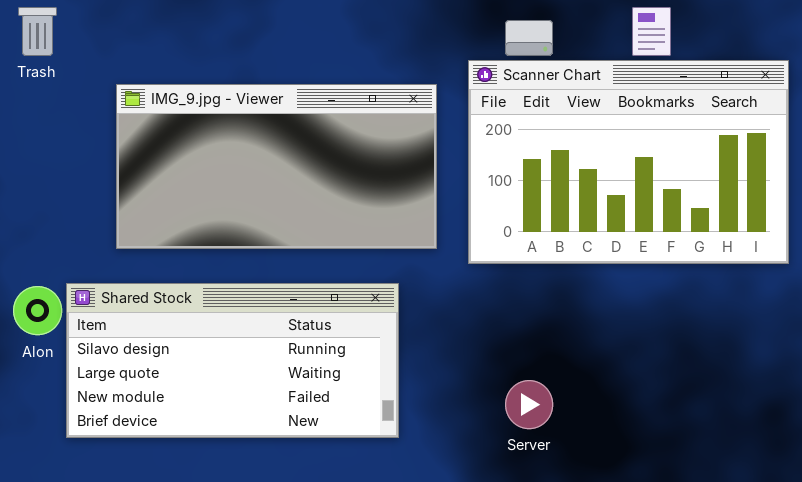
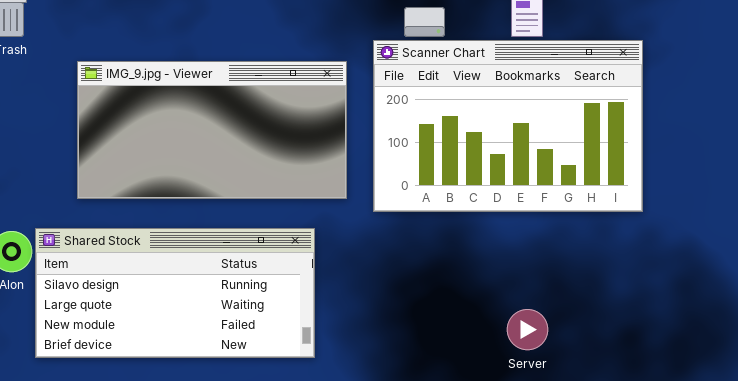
Server: [505,380,553,429] -> [507,309,548,350], moved

